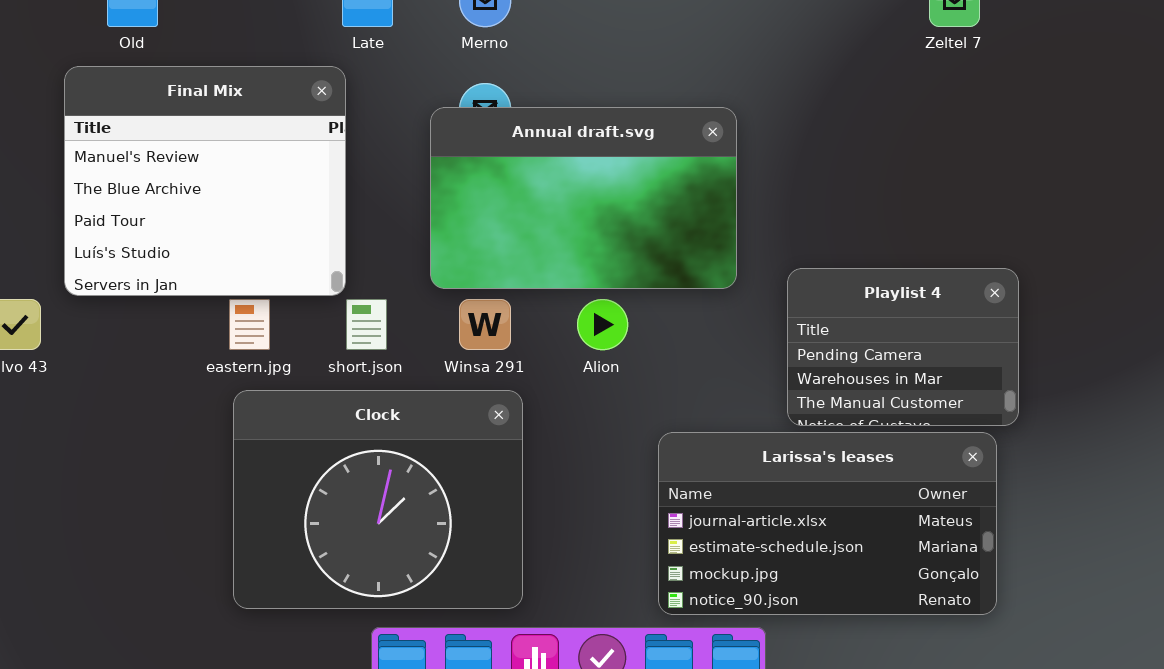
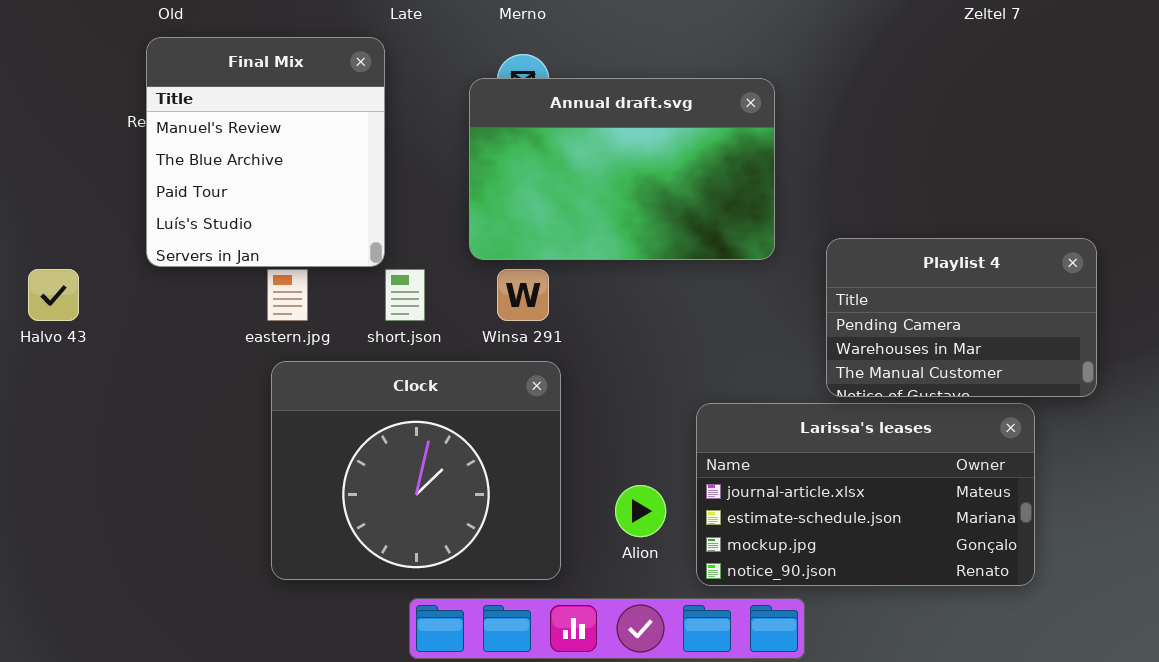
Final Mix: [64,66,346,296] -> [146,37,385,267], resized
Playlist 4: [787,268,1019,426] -> [826,238,1097,397], resized
Alion: [577,299,628,350] -> [615,485,666,537], moved

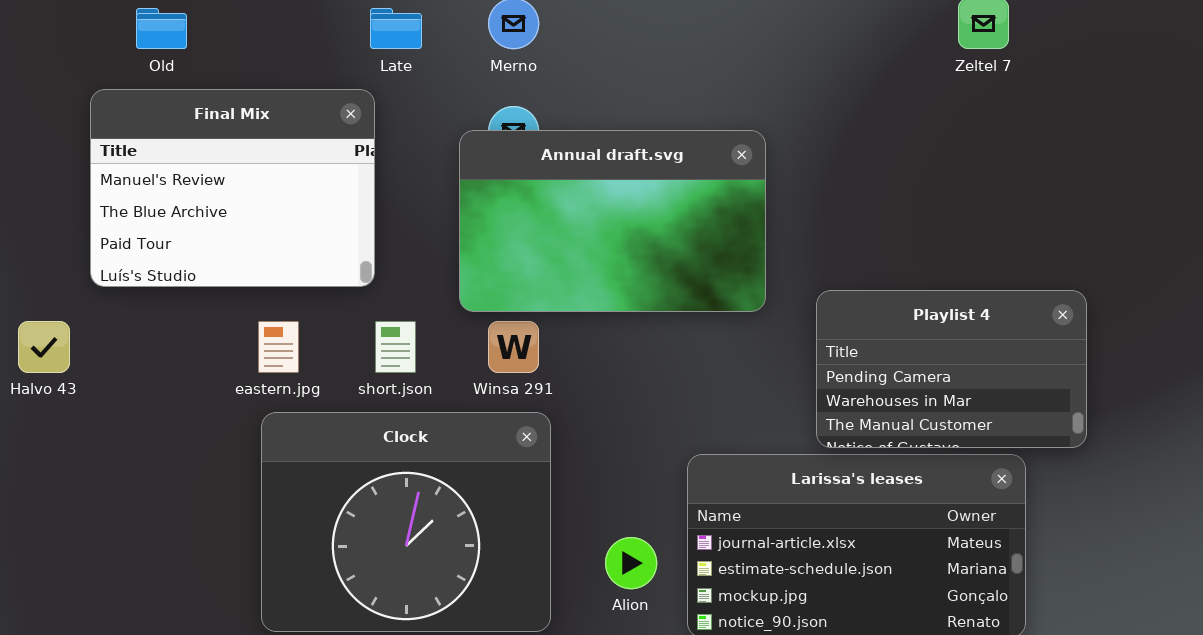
Final Mix: [146,37,385,267] -> [90,89,375,287], resized

